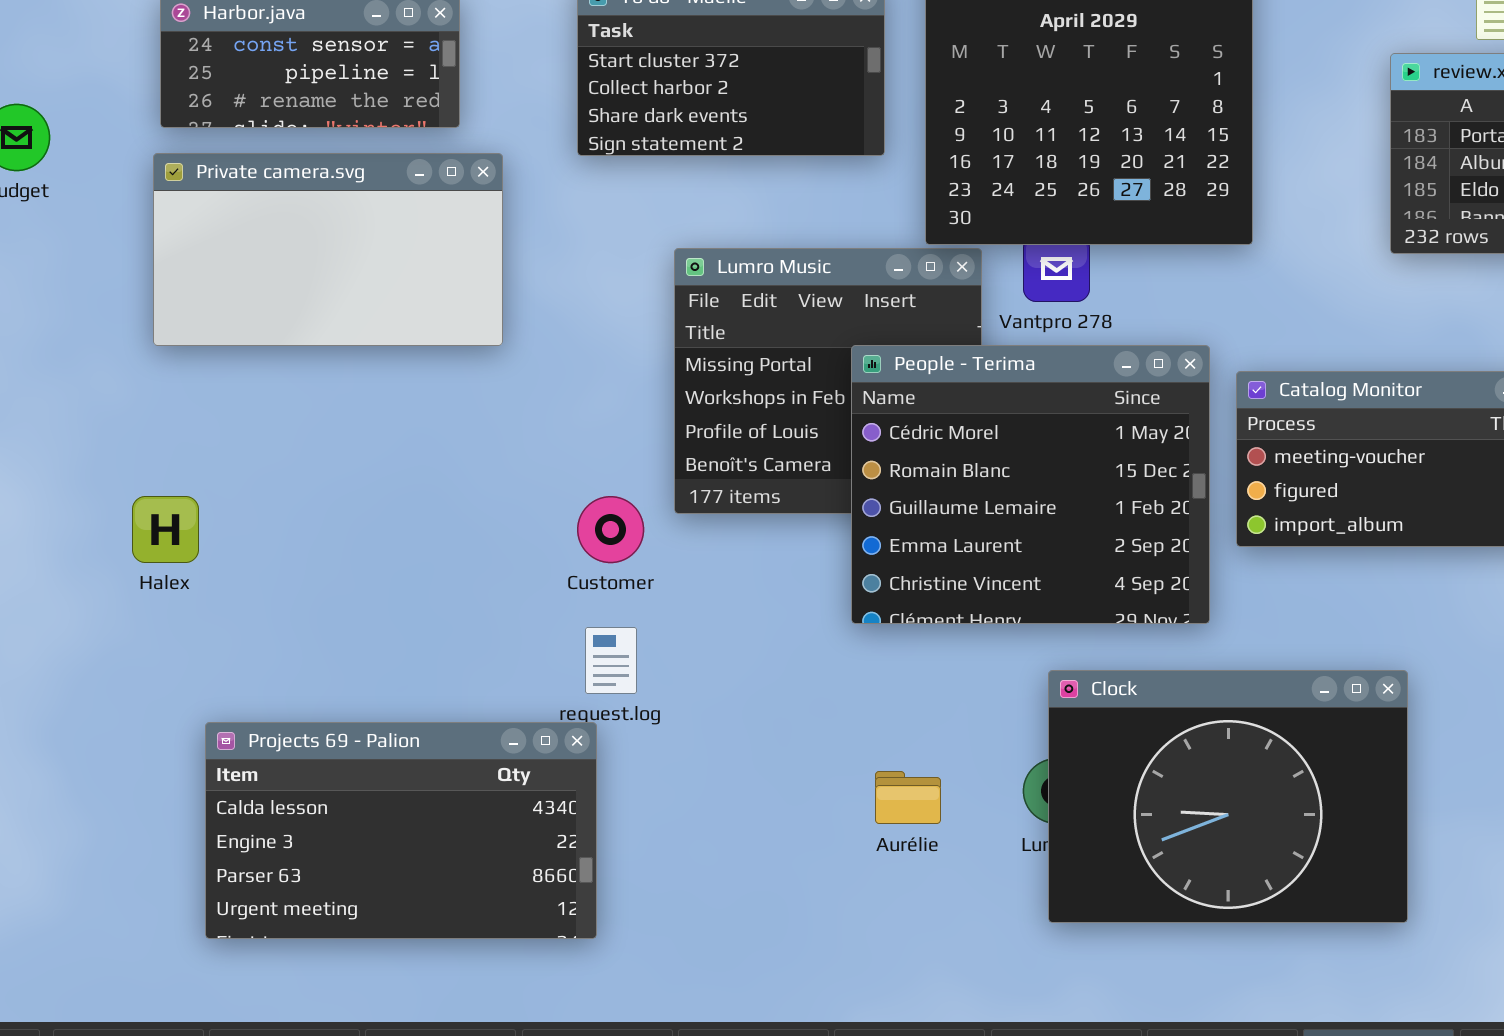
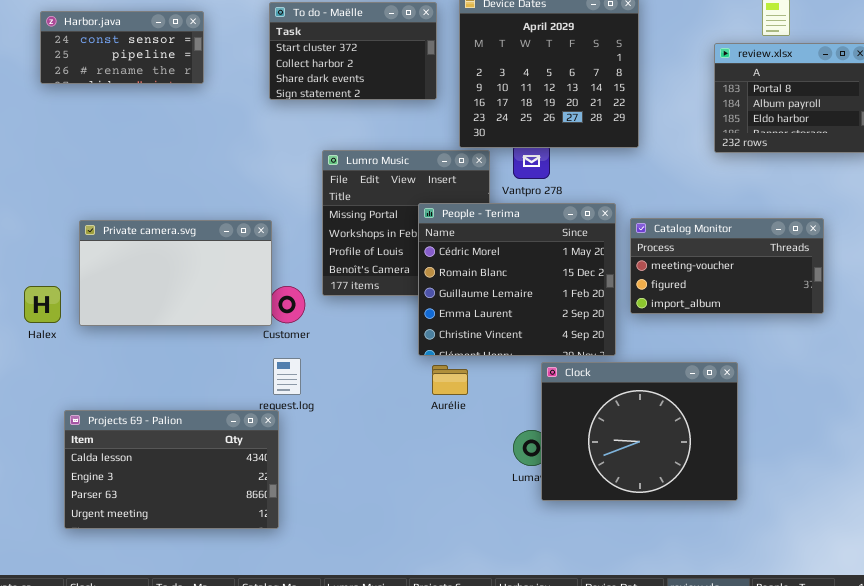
Private camera.svg: [153,153,503,346] -> [79,220,272,326], moved
Clock: [1048,670,1408,923] -> [541,362,738,501], moved
Aurélie: [875,771,941,824] -> [432,365,468,395], moved

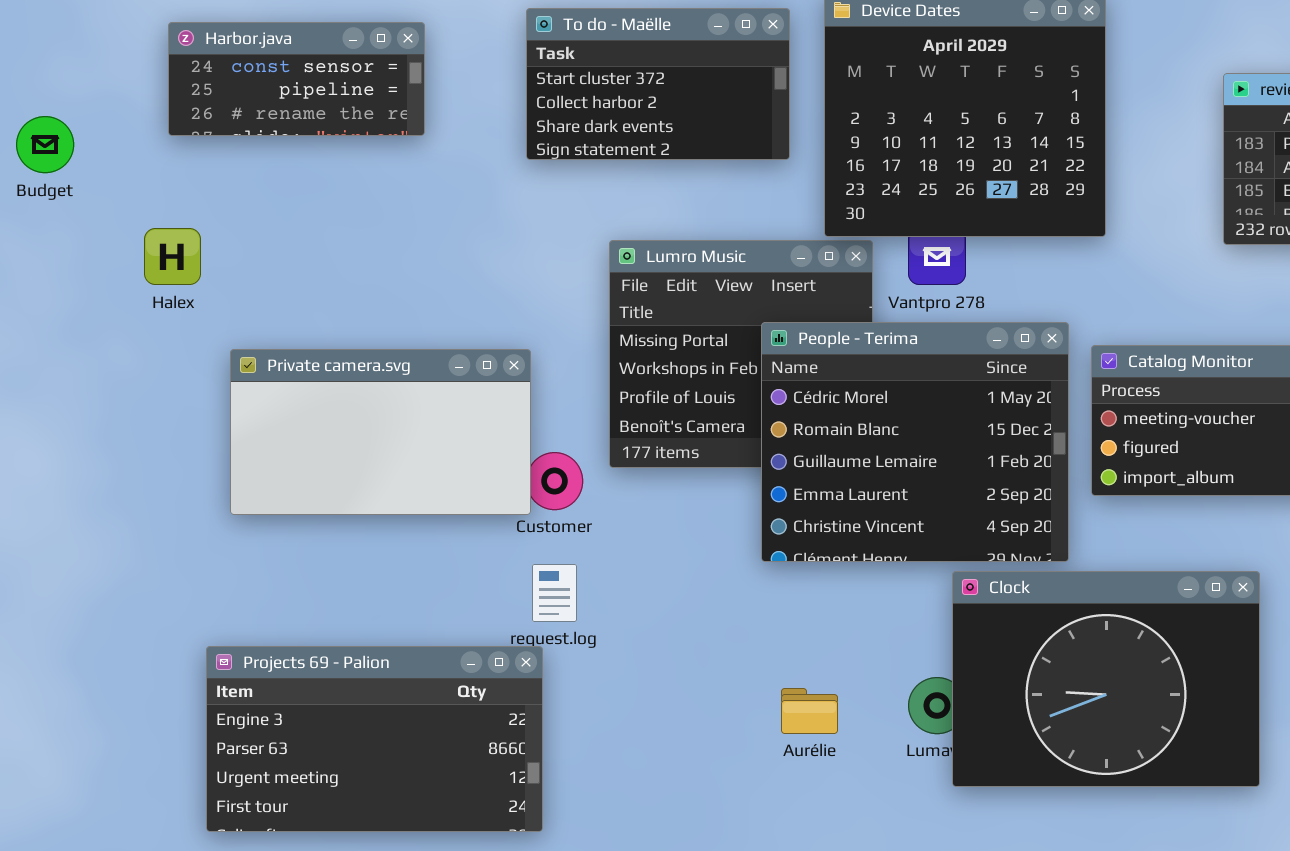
Halex: [24,286,61,323] -> [144,228,201,285], moved
Aurélie: [432,365,468,395] -> [781,688,838,734], moved
Projects 69 - Palion: [64,410,279,529] -> [206,646,543,832], scrolled down 1 row

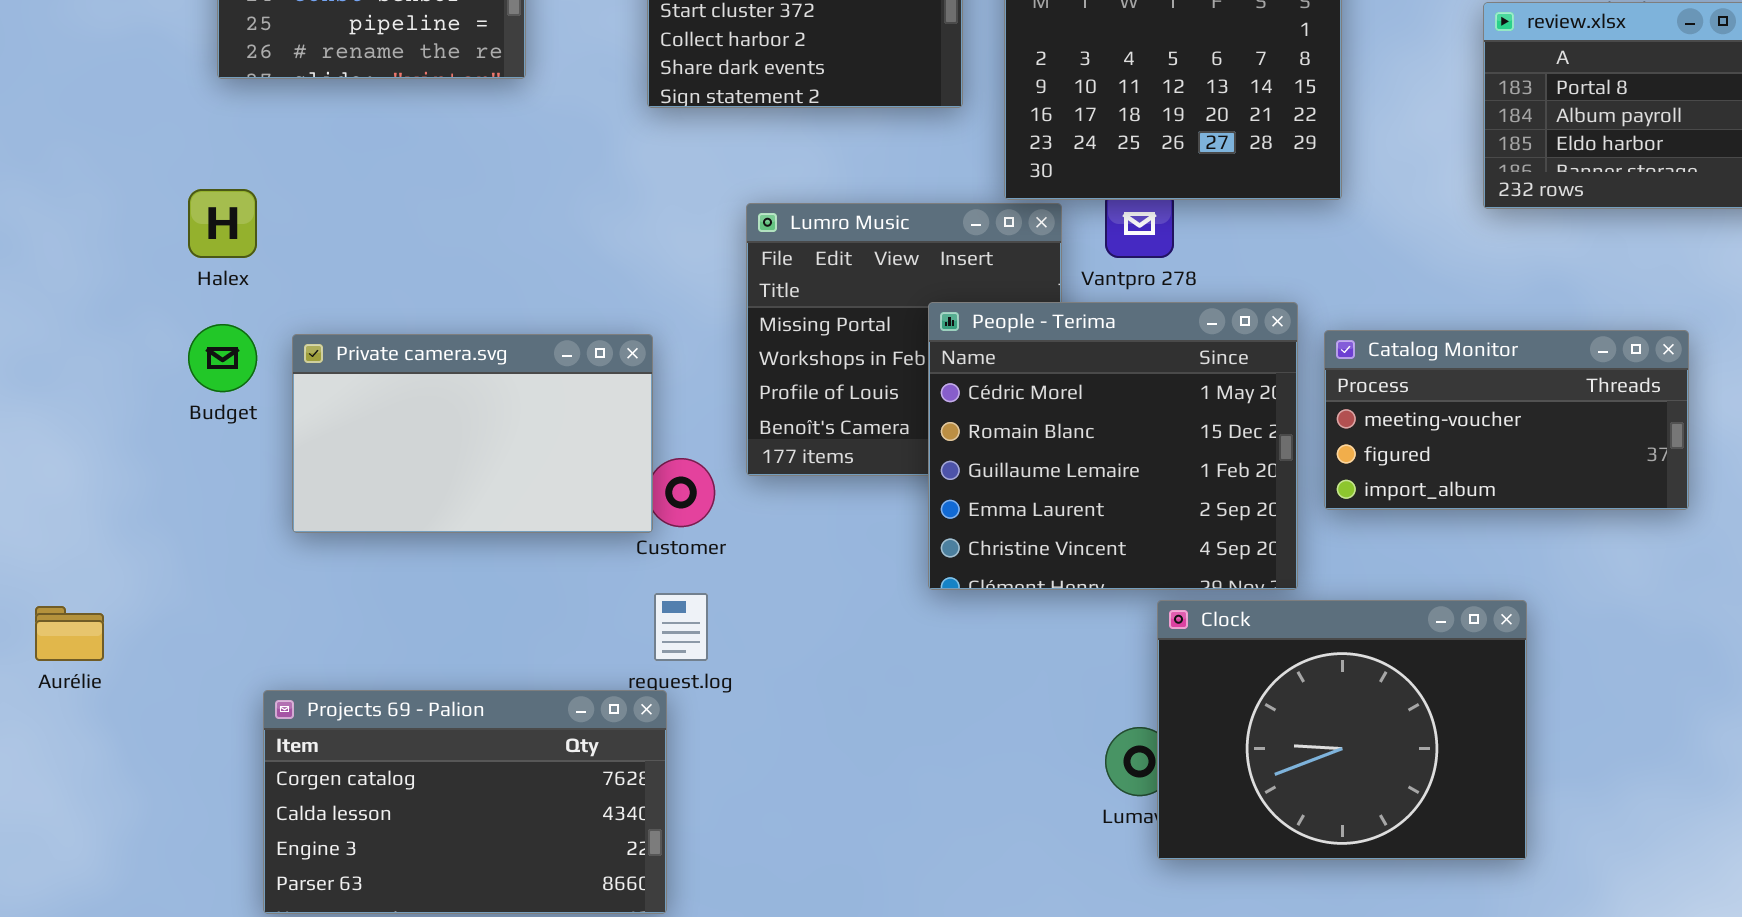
Budget: [16,116,74,173] -> [188,324,257,392], moved
Projects 69 - Palion: [206,646,543,832] -> [263,690,667,914], scrolled up 2 rows
Aurélie: [781,688,838,734] -> [35,606,104,661], moved

